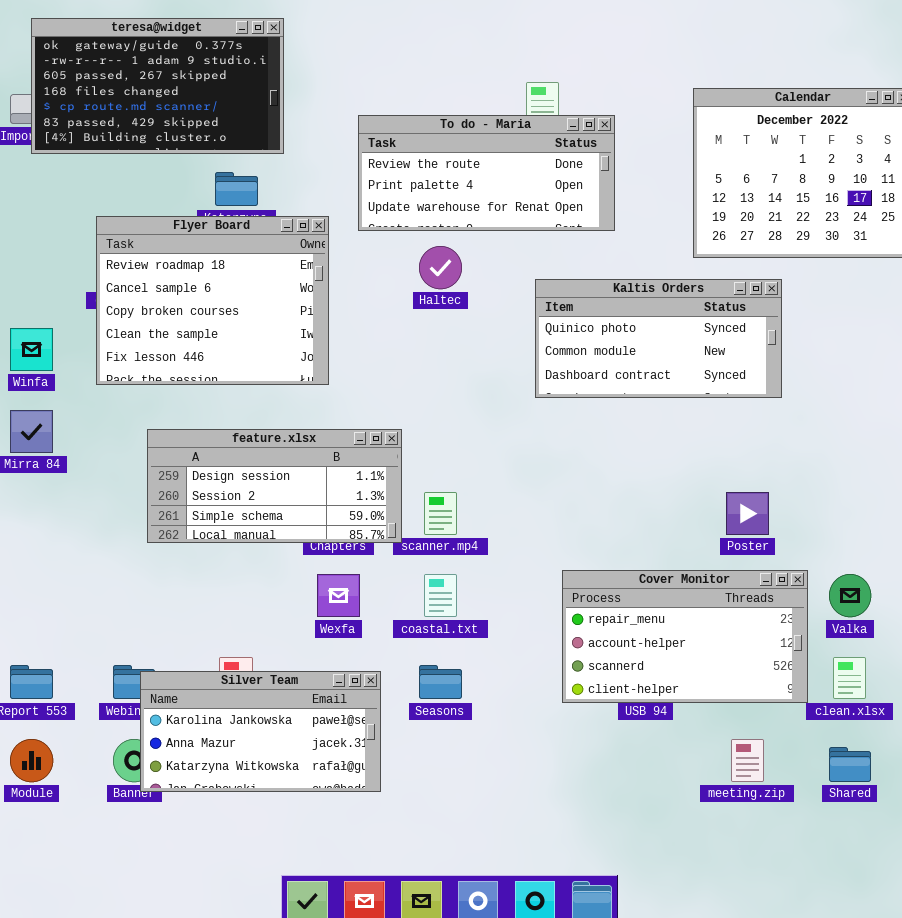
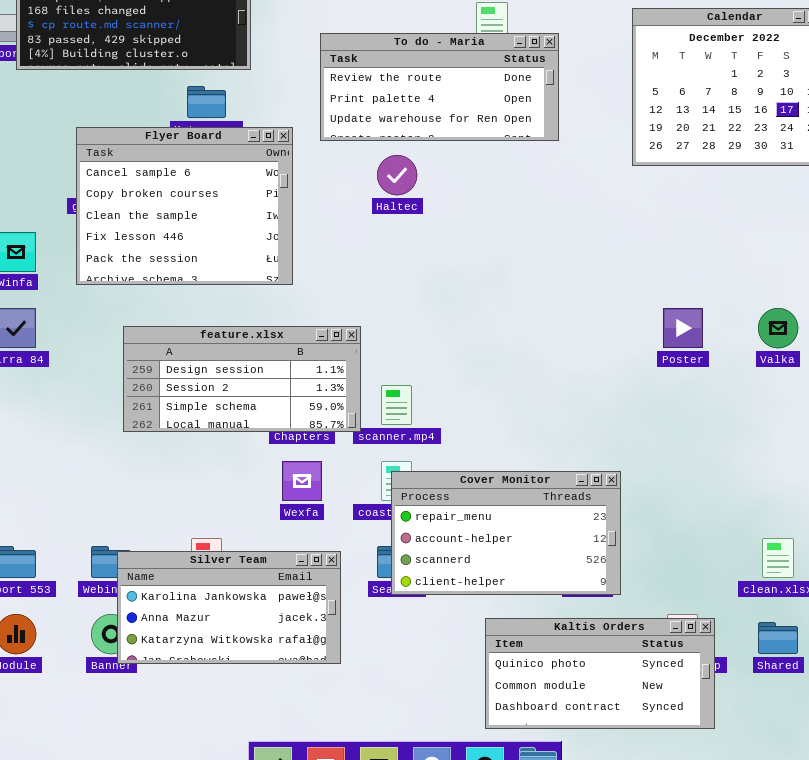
Flyer Board: [96,216,329,385] -> [76,127,293,285], scrolled down 1 row
Kaltis Orders: [535,279,782,398] -> [485,618,715,729], moved
Poster: [726,492,769,535] -> [663,308,703,348], moved
Cover Monitor: [562,570,808,703] -> [391,471,621,595], moved
Valka: [829,574,871,617] -> [758,308,798,348], moved

